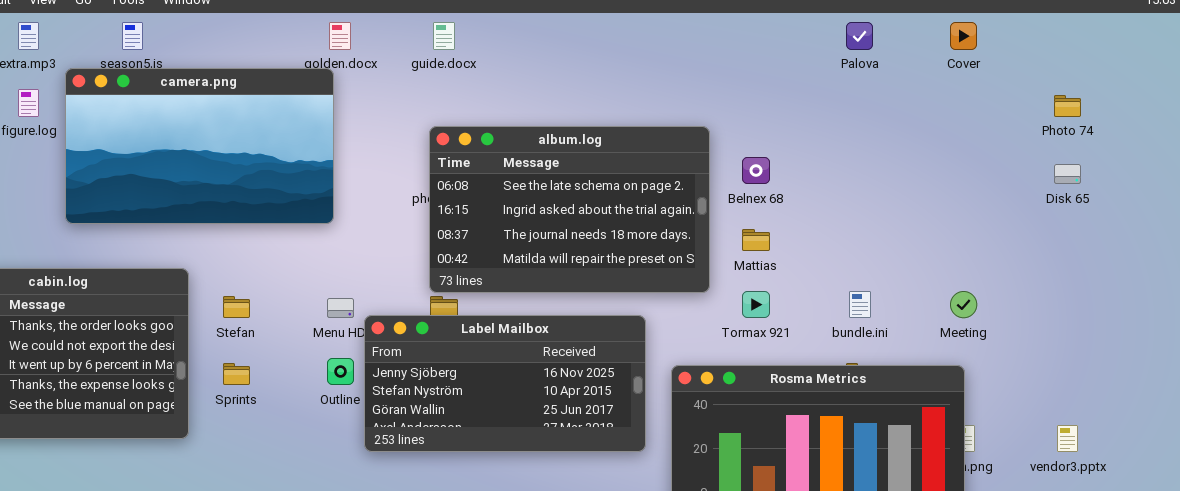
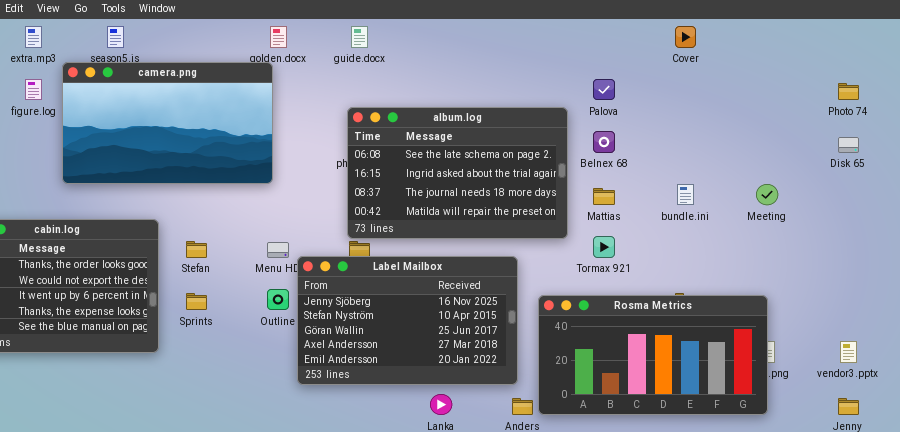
Palova: [846,22,873,50] -> [593,79,615,100], moved
Cover: [950,22,977,50] -> [675,26,696,48], moved
bundle.ini: [849,291,871,318] -> [677,184,694,205], moved
Meeting: [950,291,977,318] -> [756,184,778,205], moved
Label Mailbox: [364,315,646,452] -> [297,256,518,385], resized

